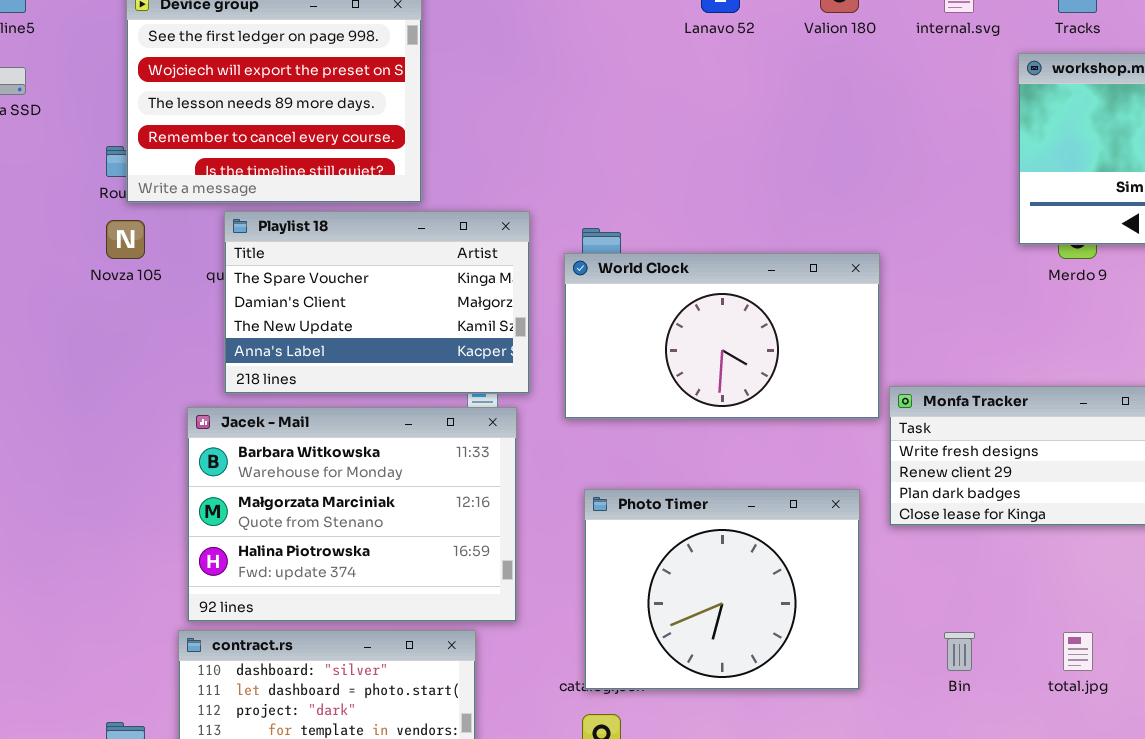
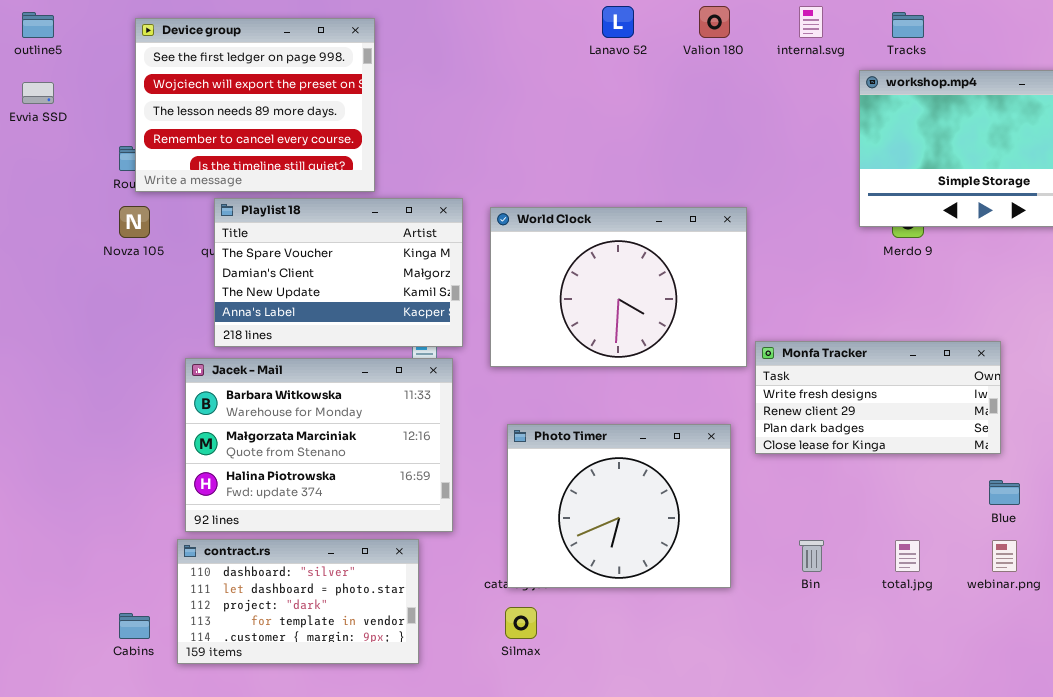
World Clock: [564,253,880,419] -> [490,207,747,367], resized

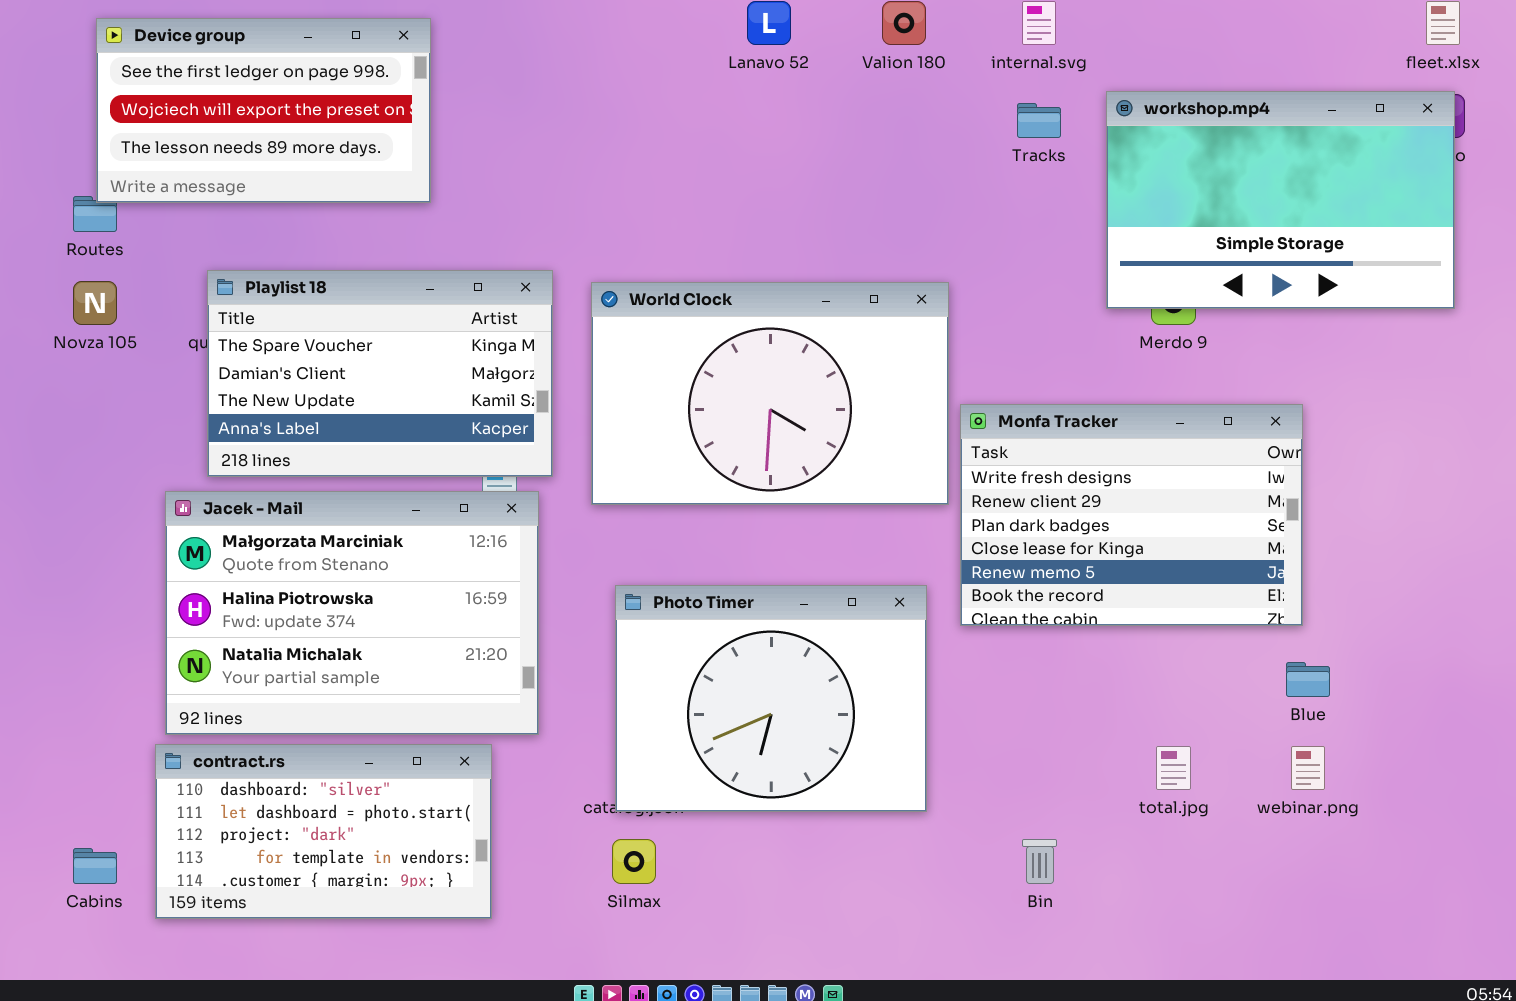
Tracks: [892,12,924,38] -> [1017,103,1061,138], moved
Device group: [135,18,375,192] -> [96,18,431,203], resized
Monfa Tracker: [755,341,1001,454] -> [960,404,1303,626], resized
Jacek - Mail: [185,358,453,532] -> [165,491,539,735], scrolled down 1 row
Bin: [799,540,824,572] -> [1022,839,1057,884], moved

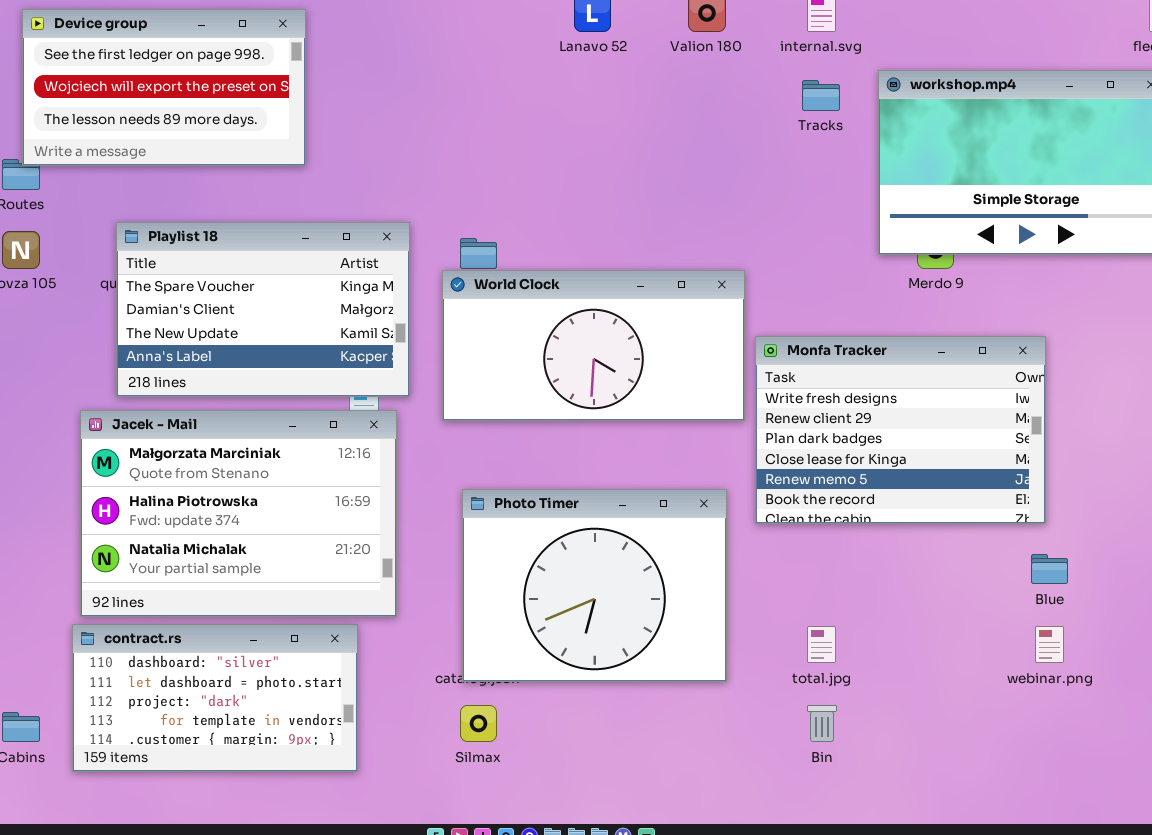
World Clock: [591,282,949,505] -> [442,270,745,421], resized
total.jpg: [1156,746,1191,790] -> [807,626,836,663], moved

